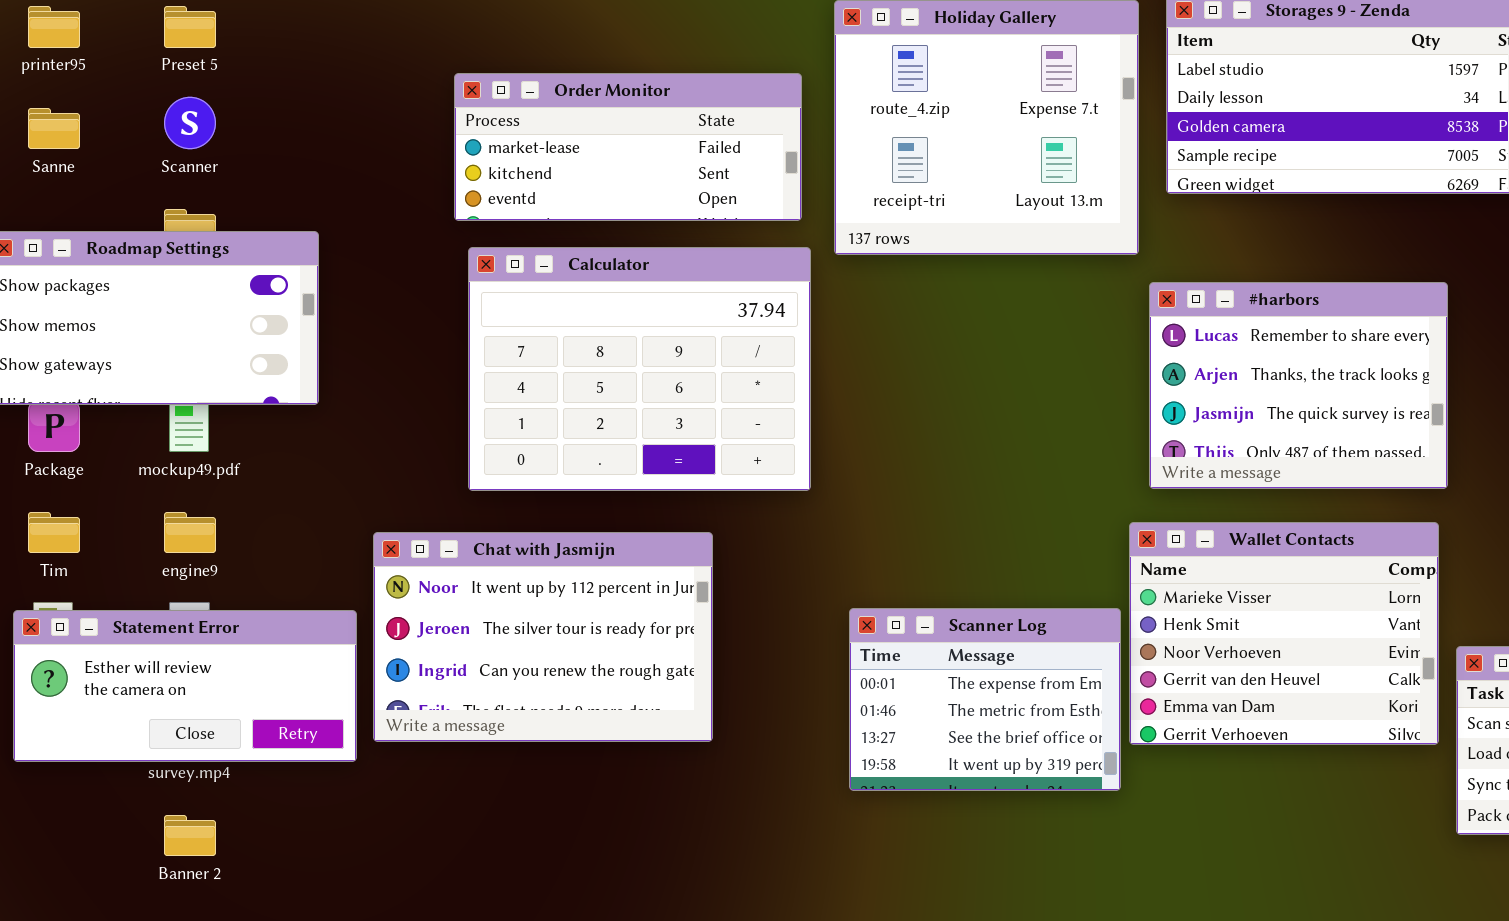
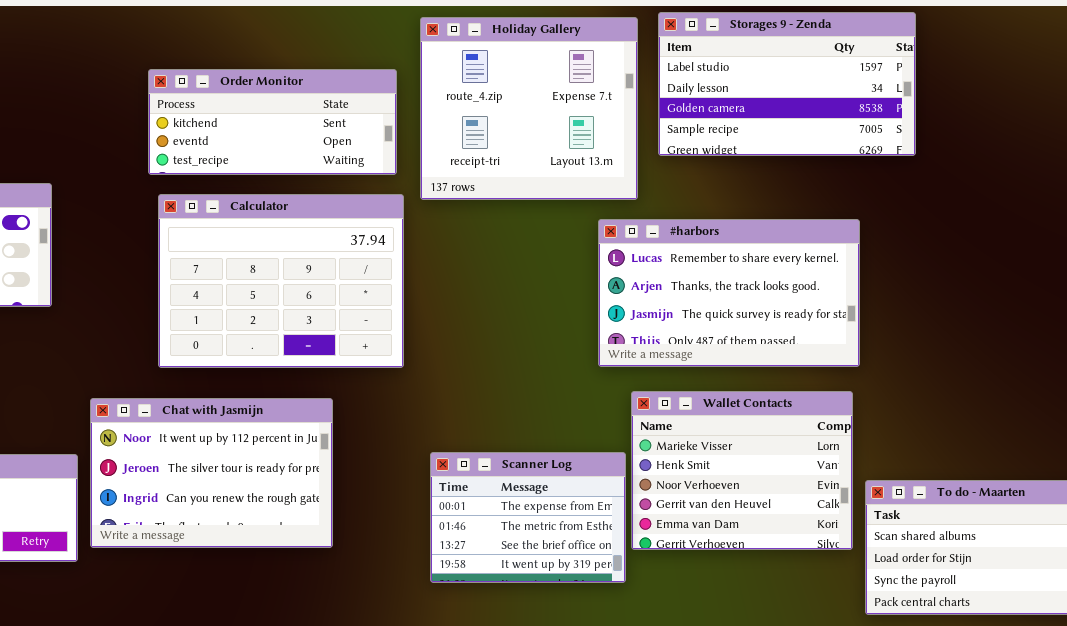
Order Monitor: [454,73,802,221] -> [148,69,397,175], scrolled down 1 row
#harbors: [1149,282,1448,489] -> [598,219,860,367], resized

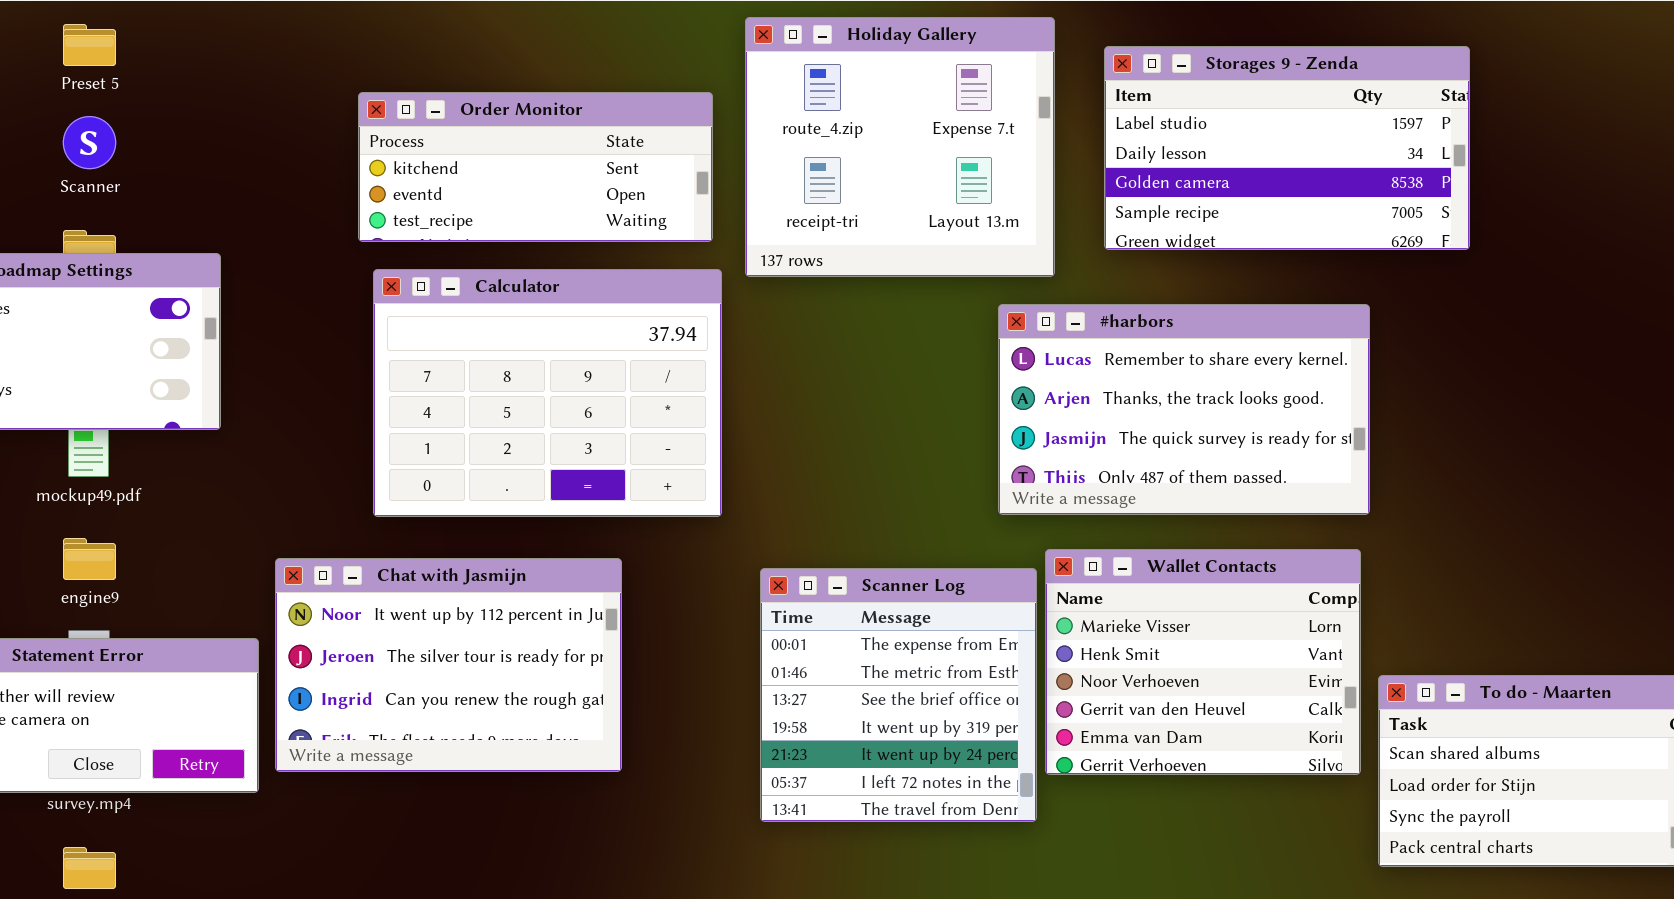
Storages 9 - Zenda: [658,12,916,156] -> [1104,46,1470,250], moved
Scanner Log: [430,452,626,583] -> [760,568,1037,822], resized

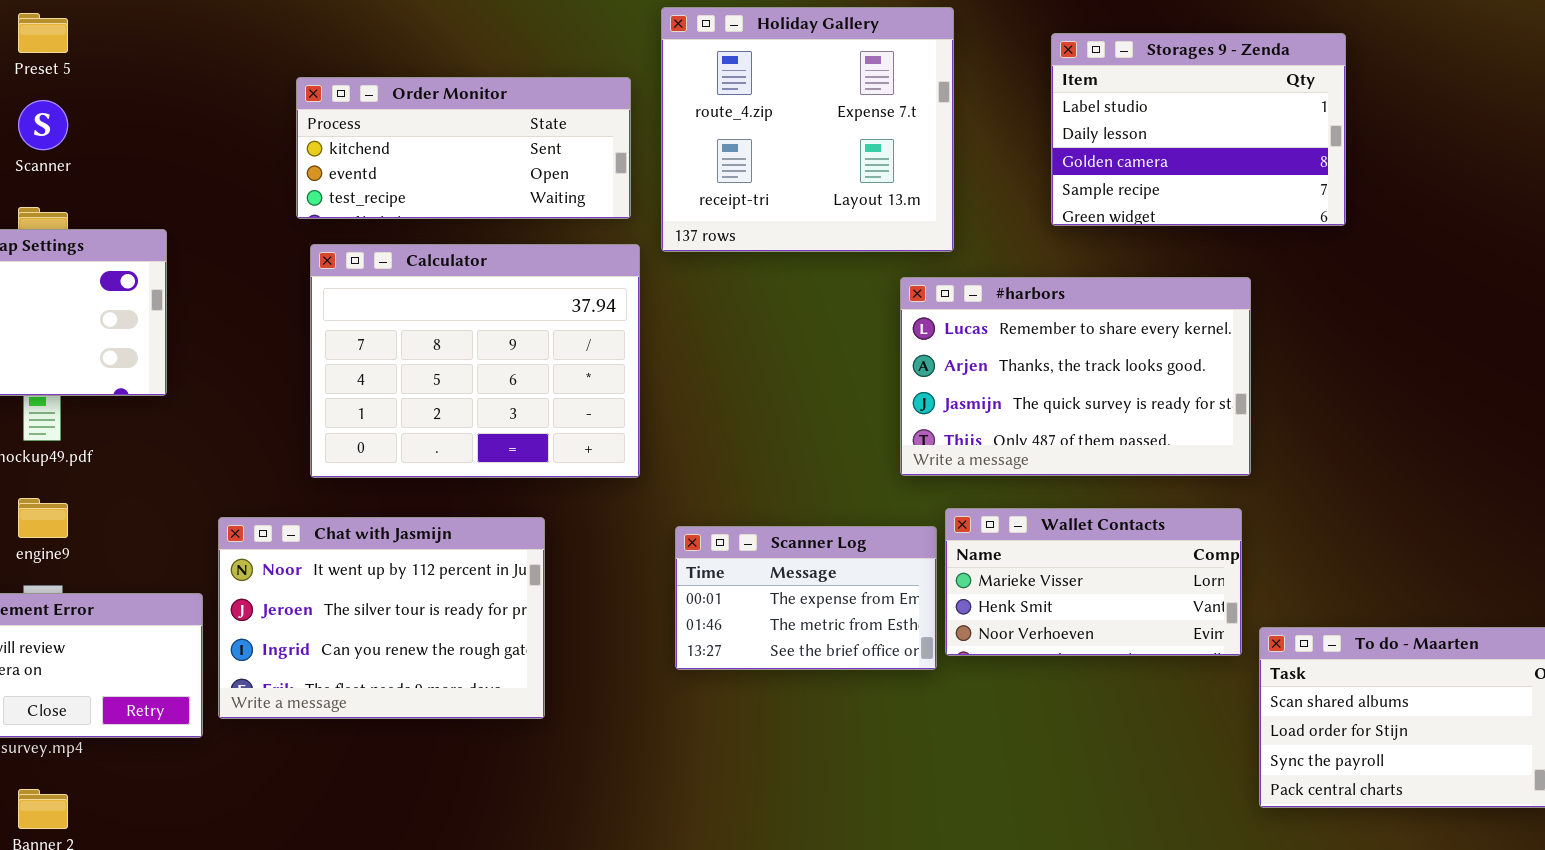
Storages 9 - Zenda: [1104,46,1470,250] -> [1051,33,1346,226], resized
Wallet Contacts: [1045,549,1361,775] -> [945,508,1242,656], resized
Scanner Log: [760,568,1037,822] -> [675,526,937,670], resized

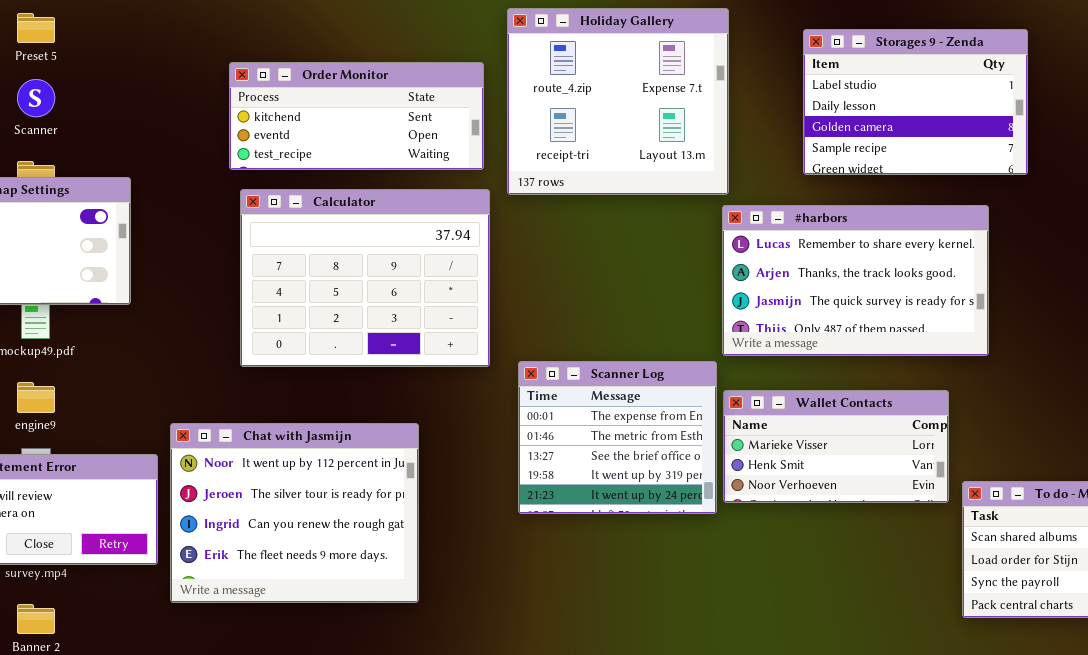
#harbors: [900,277,1251,476] -> [722,205,989,356], moved
Chat with Jasmijn: [218,517,545,719] -> [170,423,419,603], moved, resized
Scanner Log: [675,526,937,670] -> [518,361,717,514], resized

